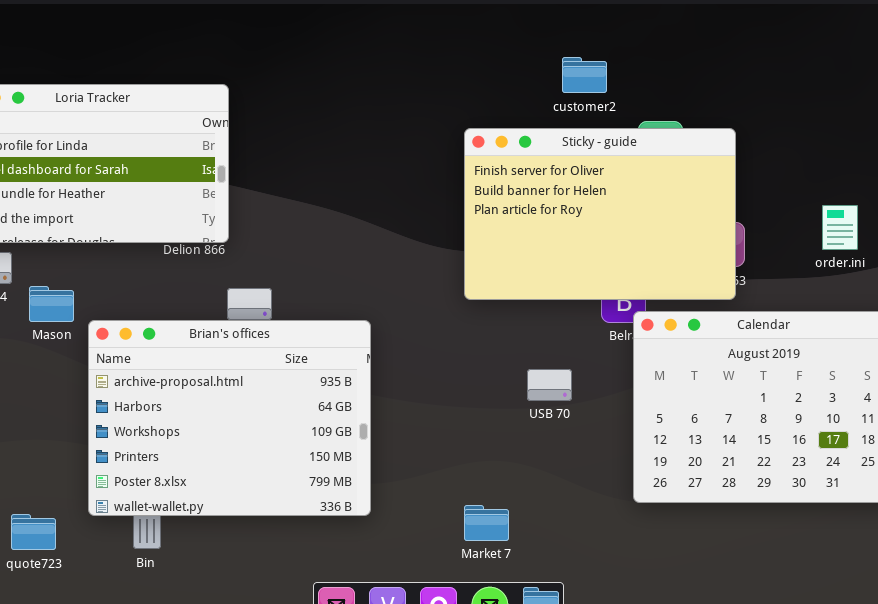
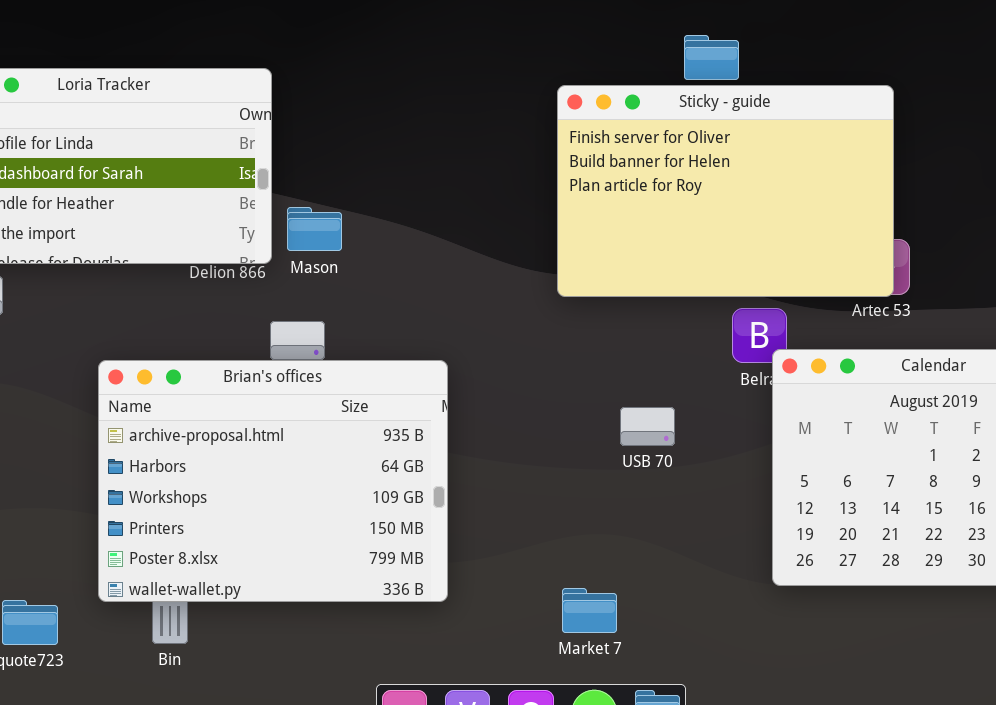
Sticky - guide: [464,128,736,300] -> [557,85,894,297], moved
Mason: [29,286,74,322] -> [287,207,342,251], moved
USB 70: [527,369,572,401] -> [620,407,675,446], moved

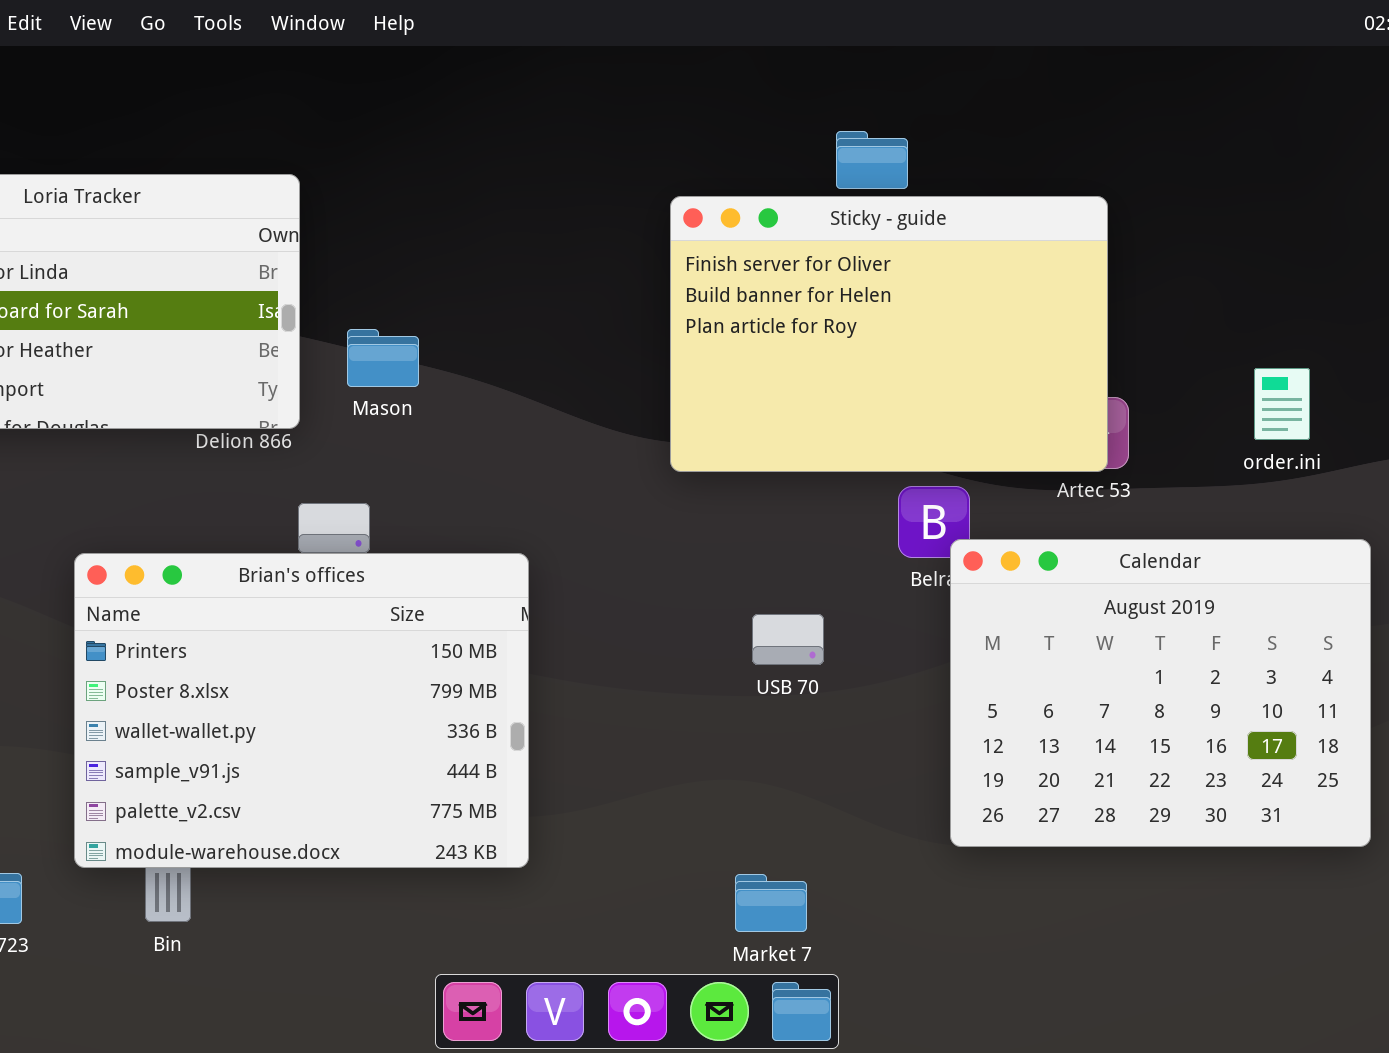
Mason: [287,207,342,251] -> [347,329,419,387], moved
Brian's offices: [98,360,448,602] -> [74,553,529,868], scrolled down 3 rows
Market 7: [562,588,617,633] -> [735,874,807,932], moved

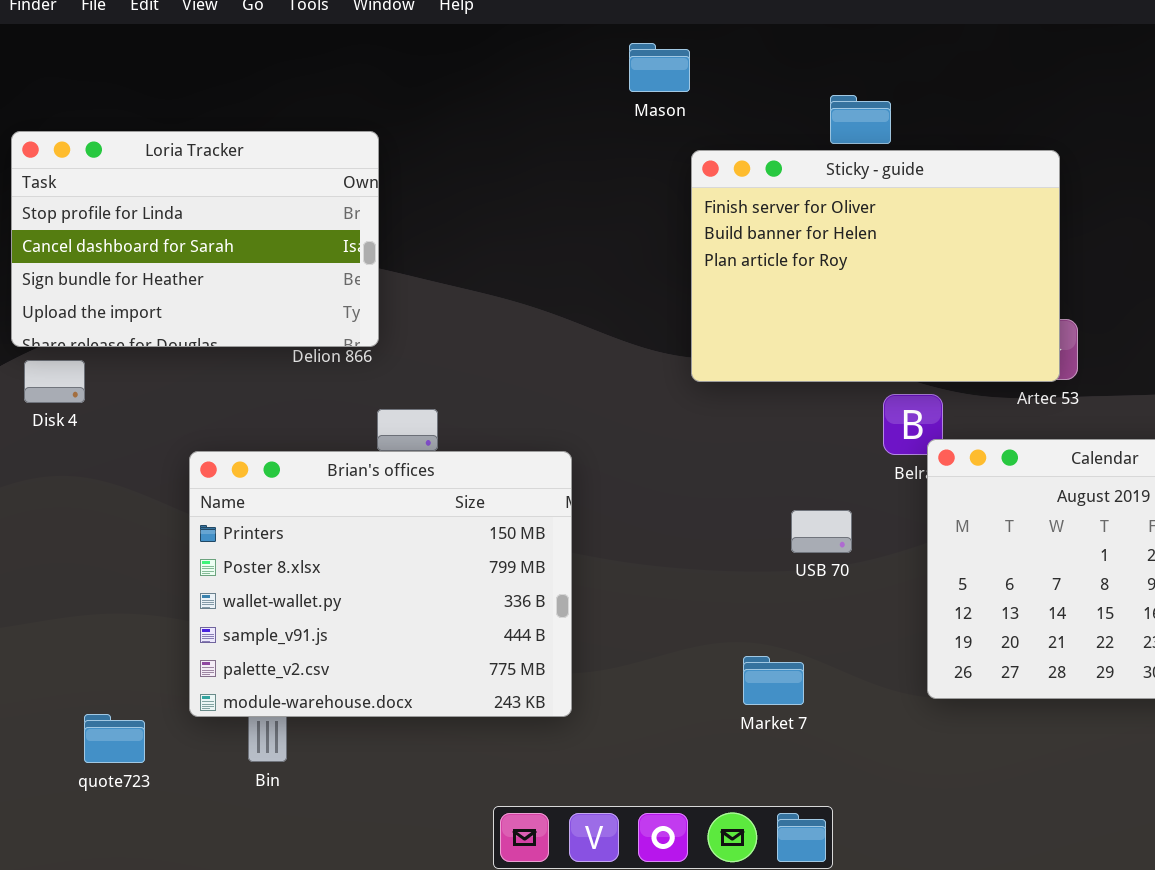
Mason: [347,329,419,387] -> [629,43,690,92], moved
USB 70: [752,614,824,665] -> [791,510,852,553], moved
Market 7: [735,874,807,932] -> [743,656,804,705], moved

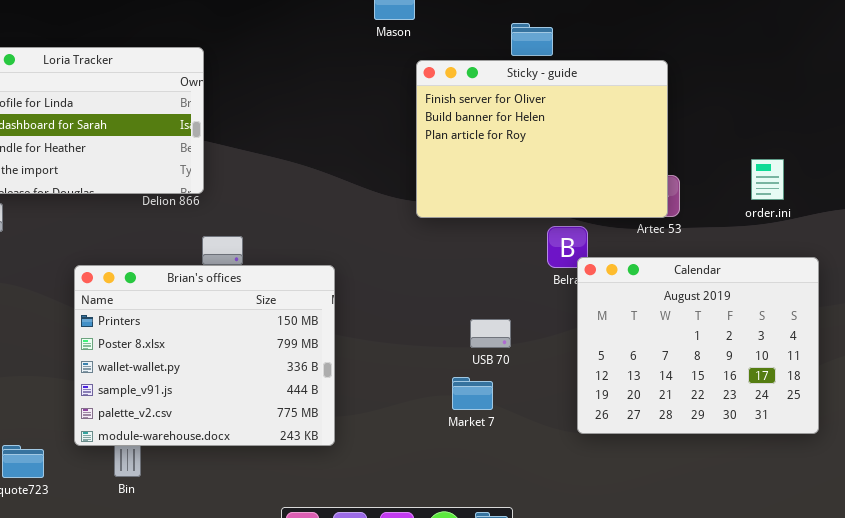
USB 70: [791,510,852,553] -> [470,319,511,348], moved
Market 7: [743,656,804,705] -> [452,377,493,410], moved

